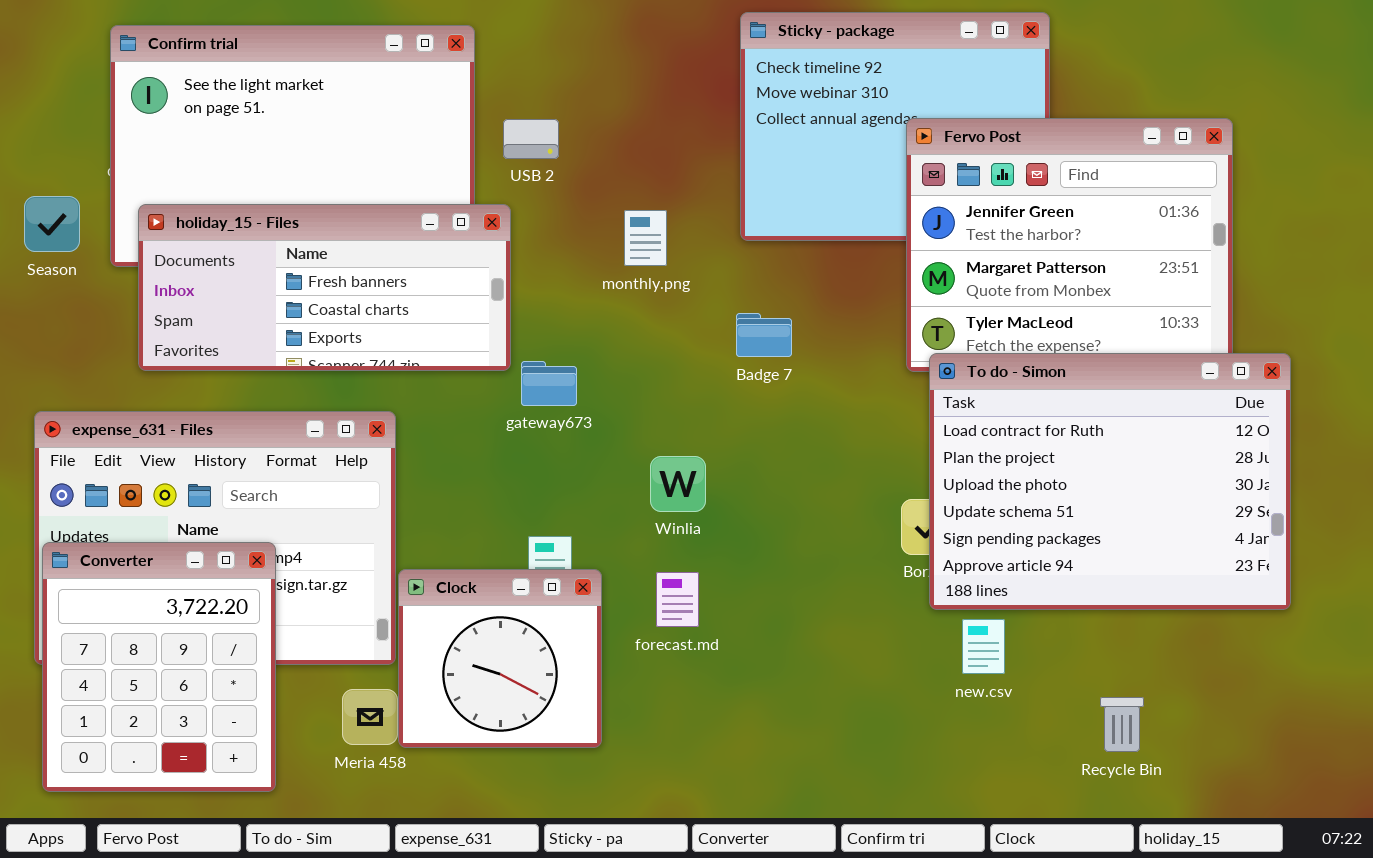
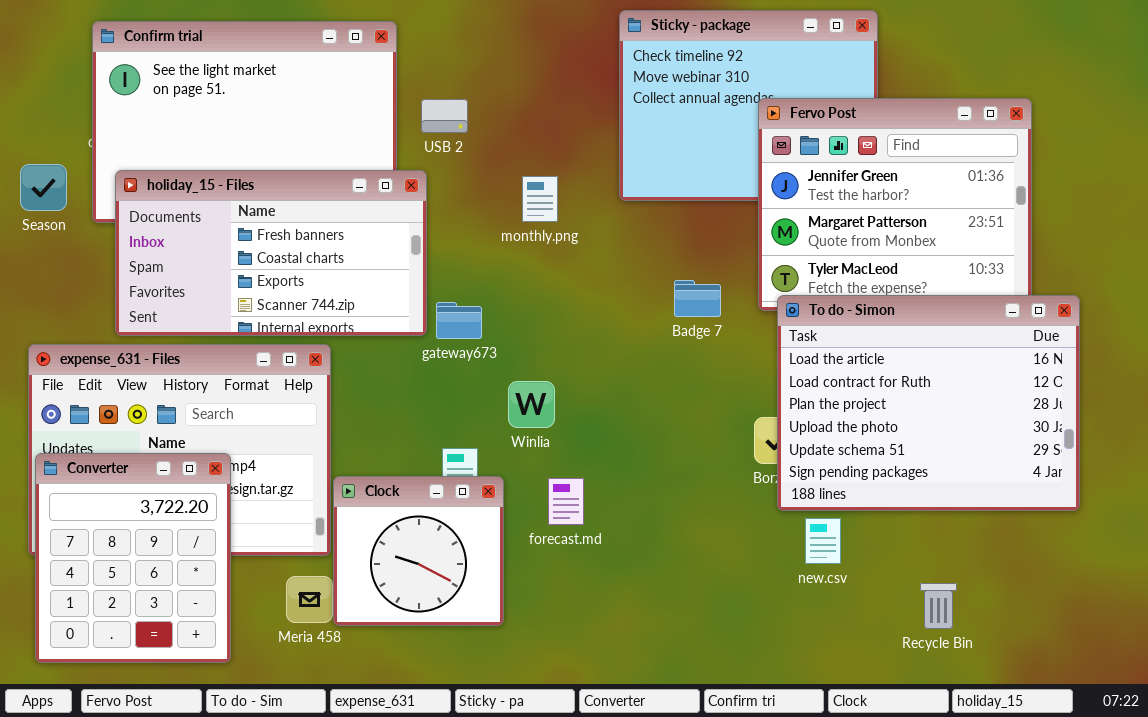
holiday_15 - Files: [138,204,511,371] -> [115,170,427,336], resized
Badge 7: [736,313,792,357] -> [674,280,721,317], moved
To do - Simon: [929,353,1291,610] -> [777,295,1080,511], scrolled up 1 row
Winlia: [650,456,706,512] -> [508,381,555,428], moved

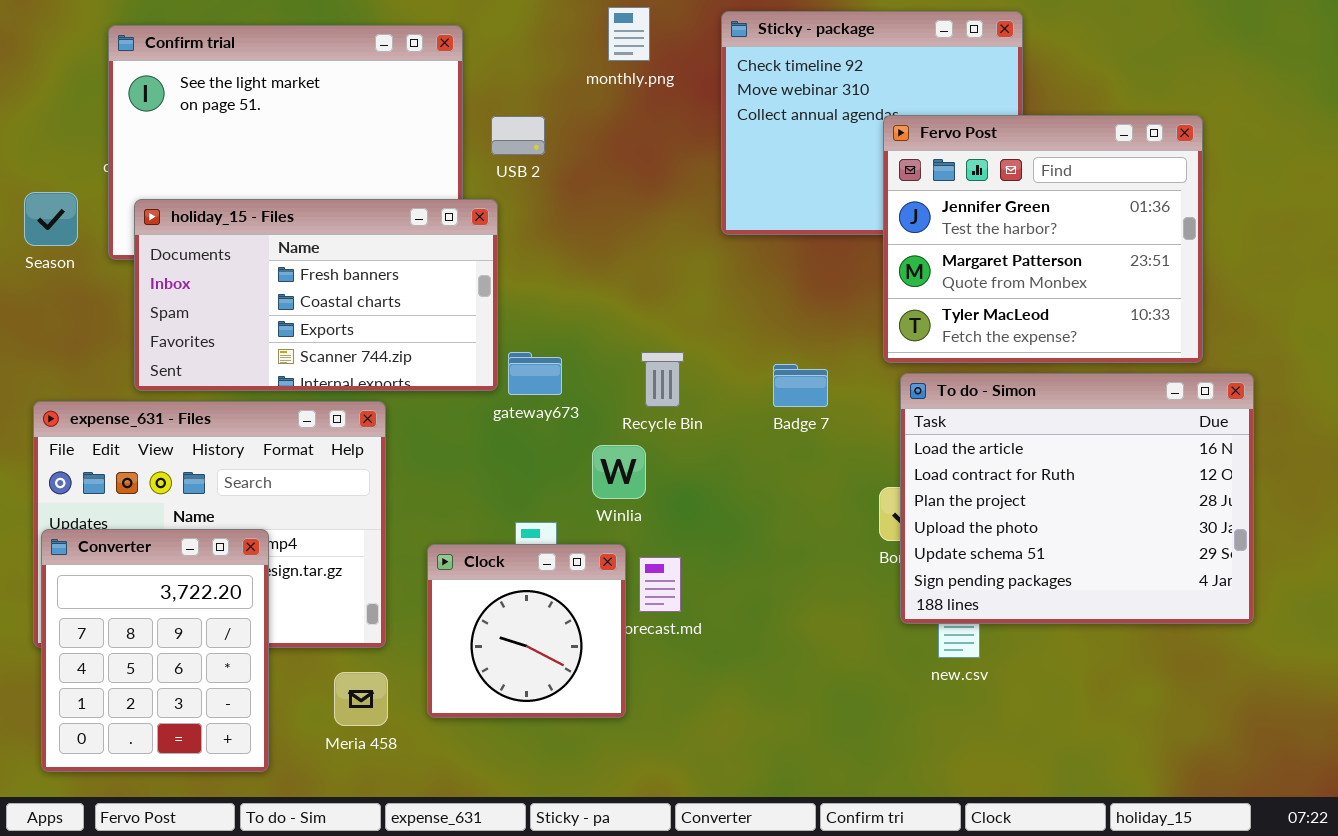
monthly.png: [522,176,558,222] -> [608,7,650,61], moved
Badge 7: [674,280,721,317] -> [773,364,828,407], moved
To do - Simon: [777,295,1080,511] -> [900,373,1254,624], moved
Clock: [333,476,504,626] -> [427,544,626,718], moved
Recycle Bin: [920,583,957,629] -> [641,352,684,407], moved

